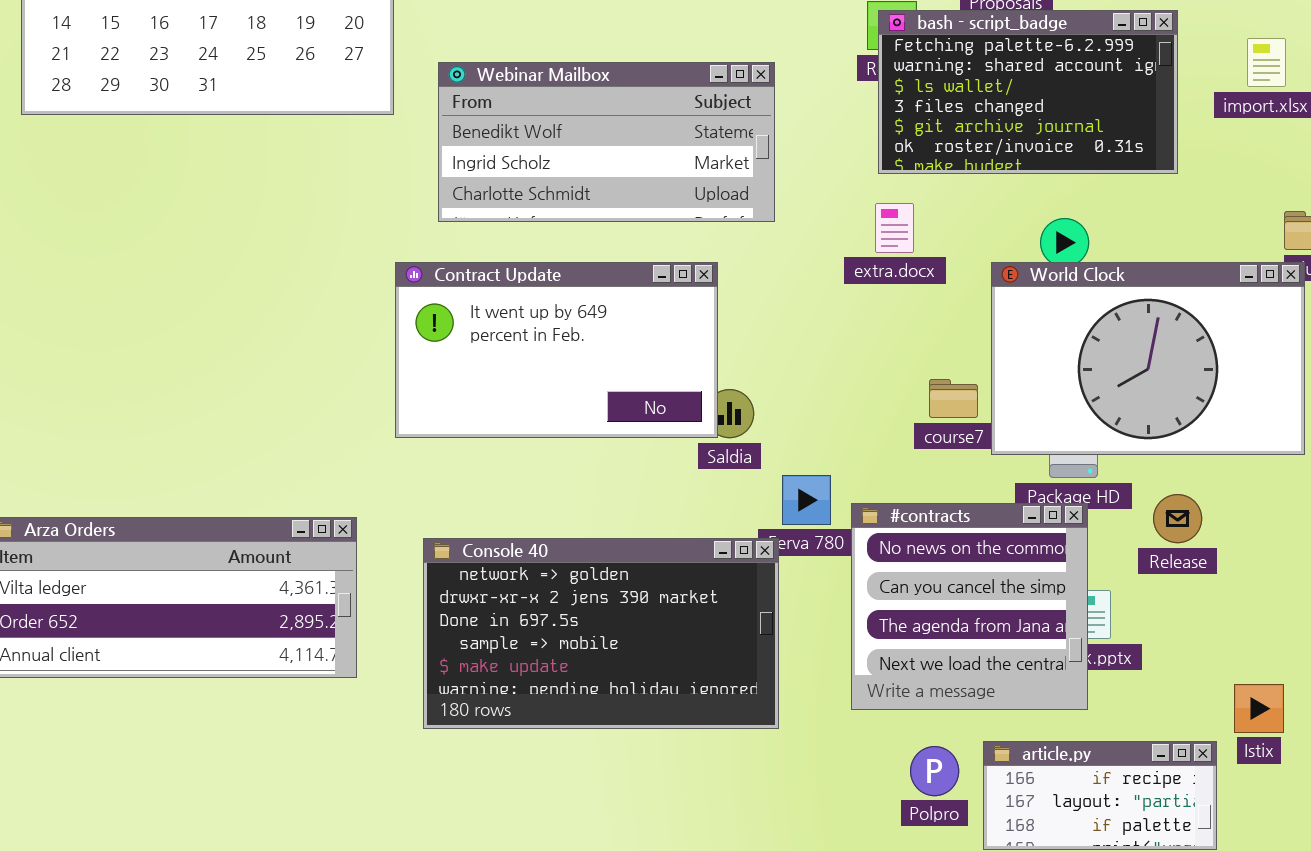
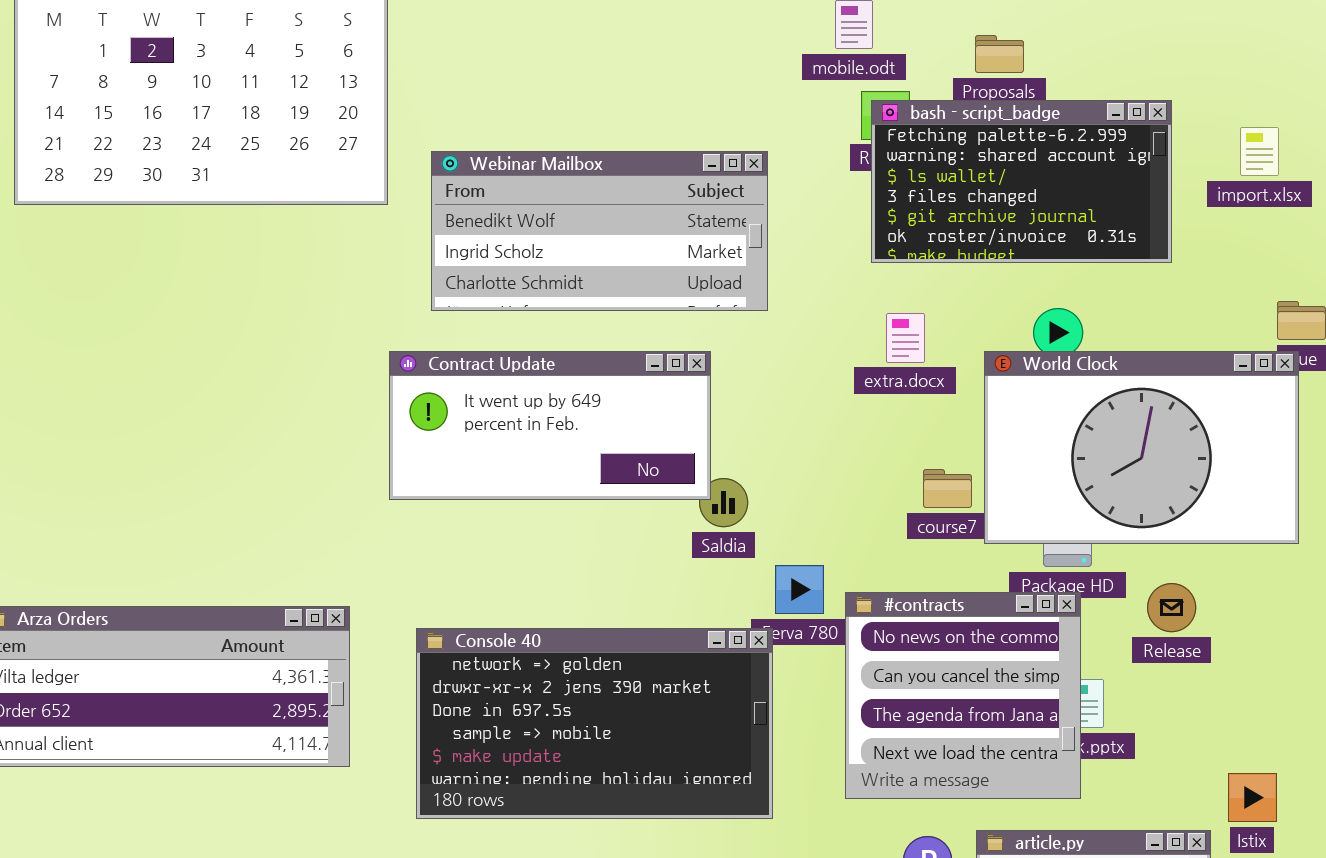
extra.docx: [875,203,914,253] -> [886,313,925,363], moved
Contract Update: [395,262,718,438] -> [389,351,711,500], resized

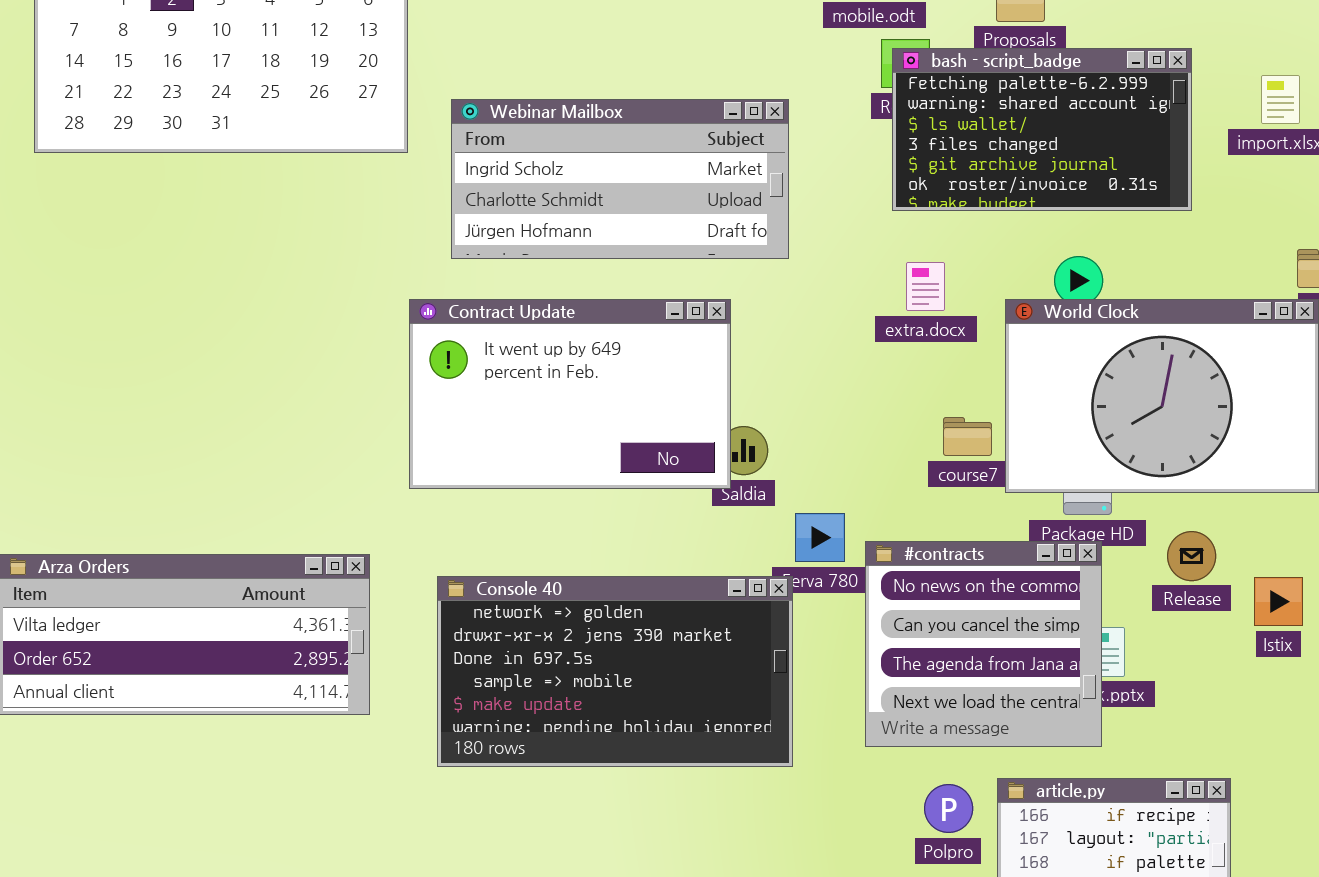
Webinar Mailbox: [431,151,768,311] -> [451,99,789,259], scrolled down 1 row
Contract Update: [389,351,711,500] -> [409,299,731,489], resized
Istix: [1228,773,1277,822] -> [1254,577,1303,626], moved

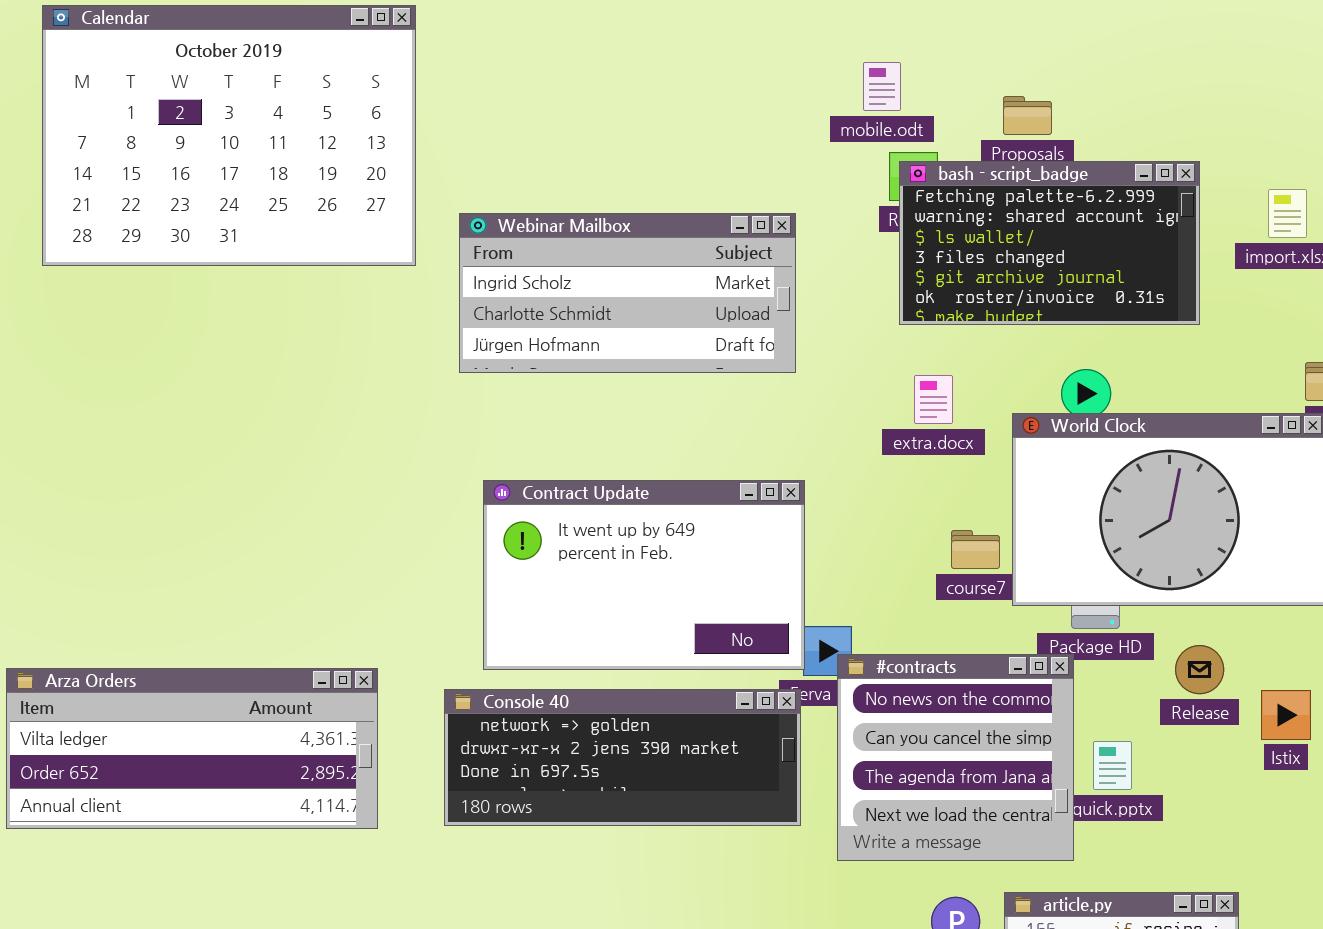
Contract Update: [409,299,731,489] -> [483,480,805,670], moved
#contracts: [865,541,1102,747] -> [837,654,1074,861], moved
Console 40: [437,576,793,767] -> [444,689,801,826], resized

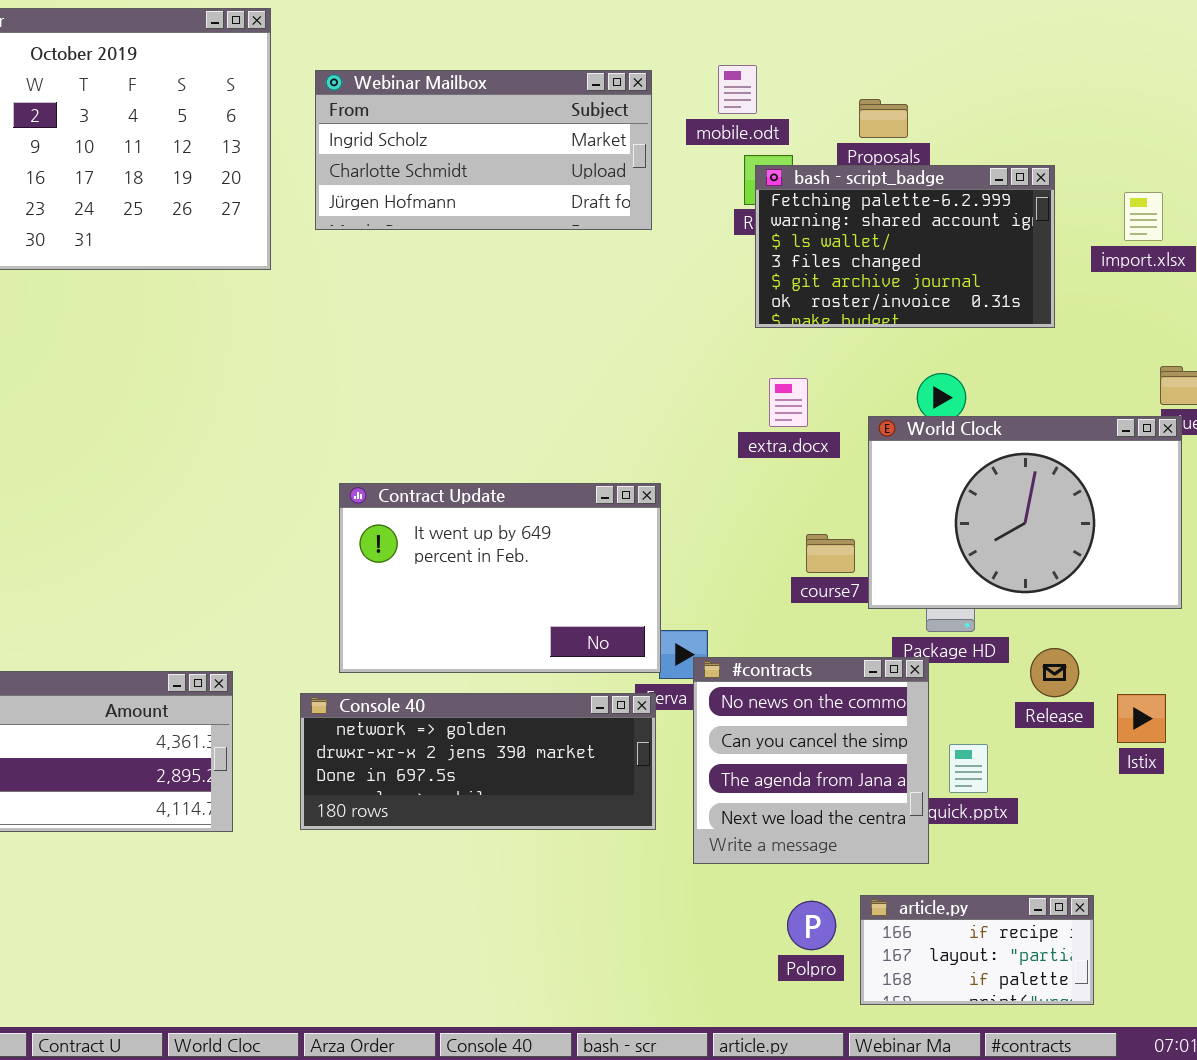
Webinar Mailbox: [459,213,796,373] -> [315,70,652,230], moved

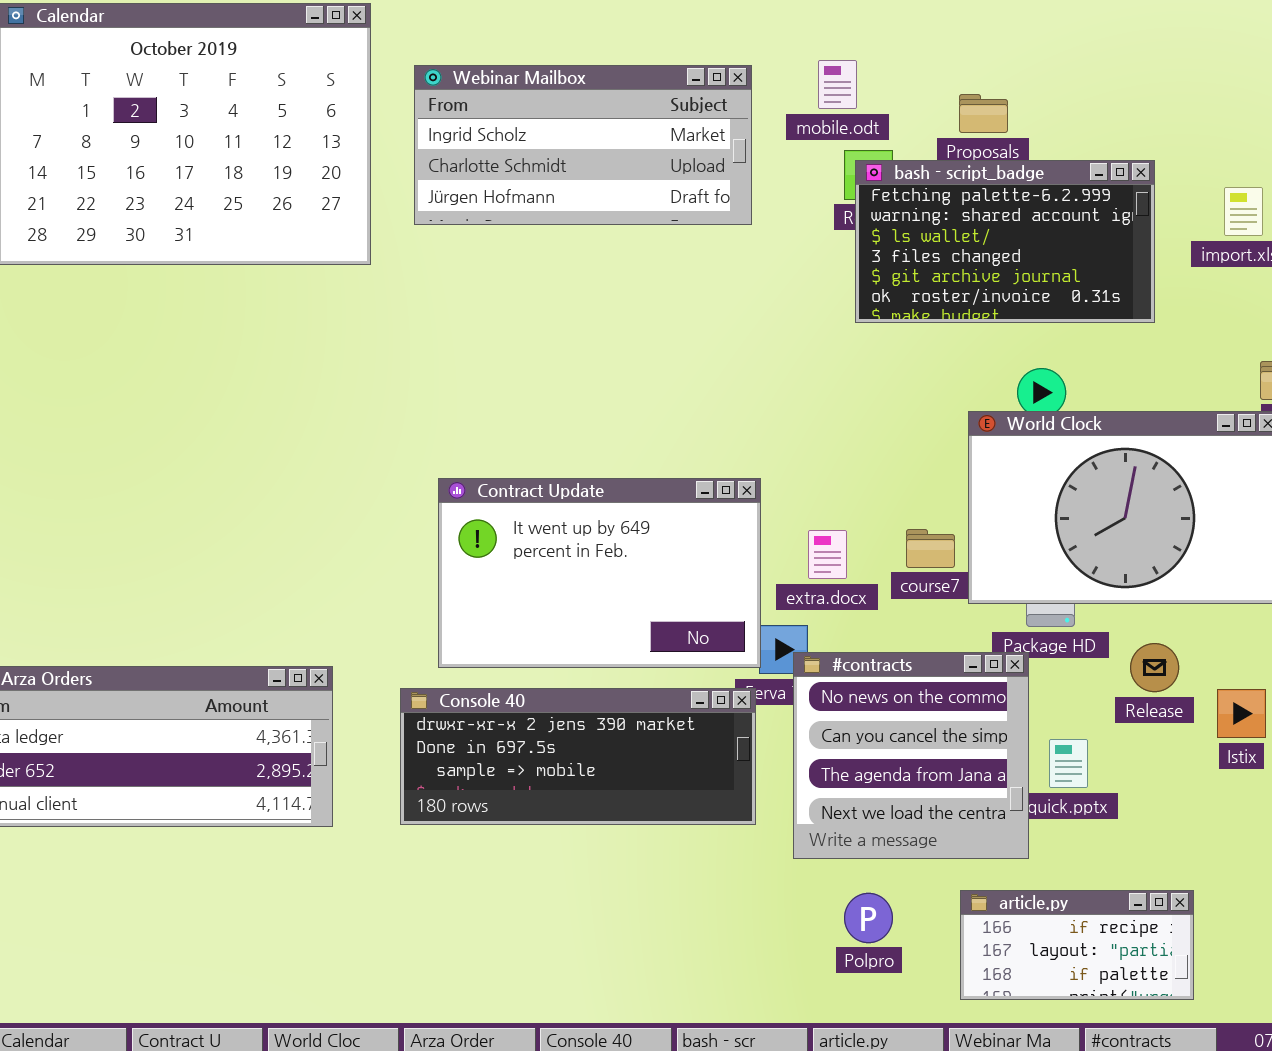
extra.docx: [769,378,808,427] -> [808,530,847,579], moved
Console 40: [300,693,656,830] -> [400,688,756,825], scrolled down 1 row
Polpro: [787,901,836,950] -> [844,893,893,943], moved

